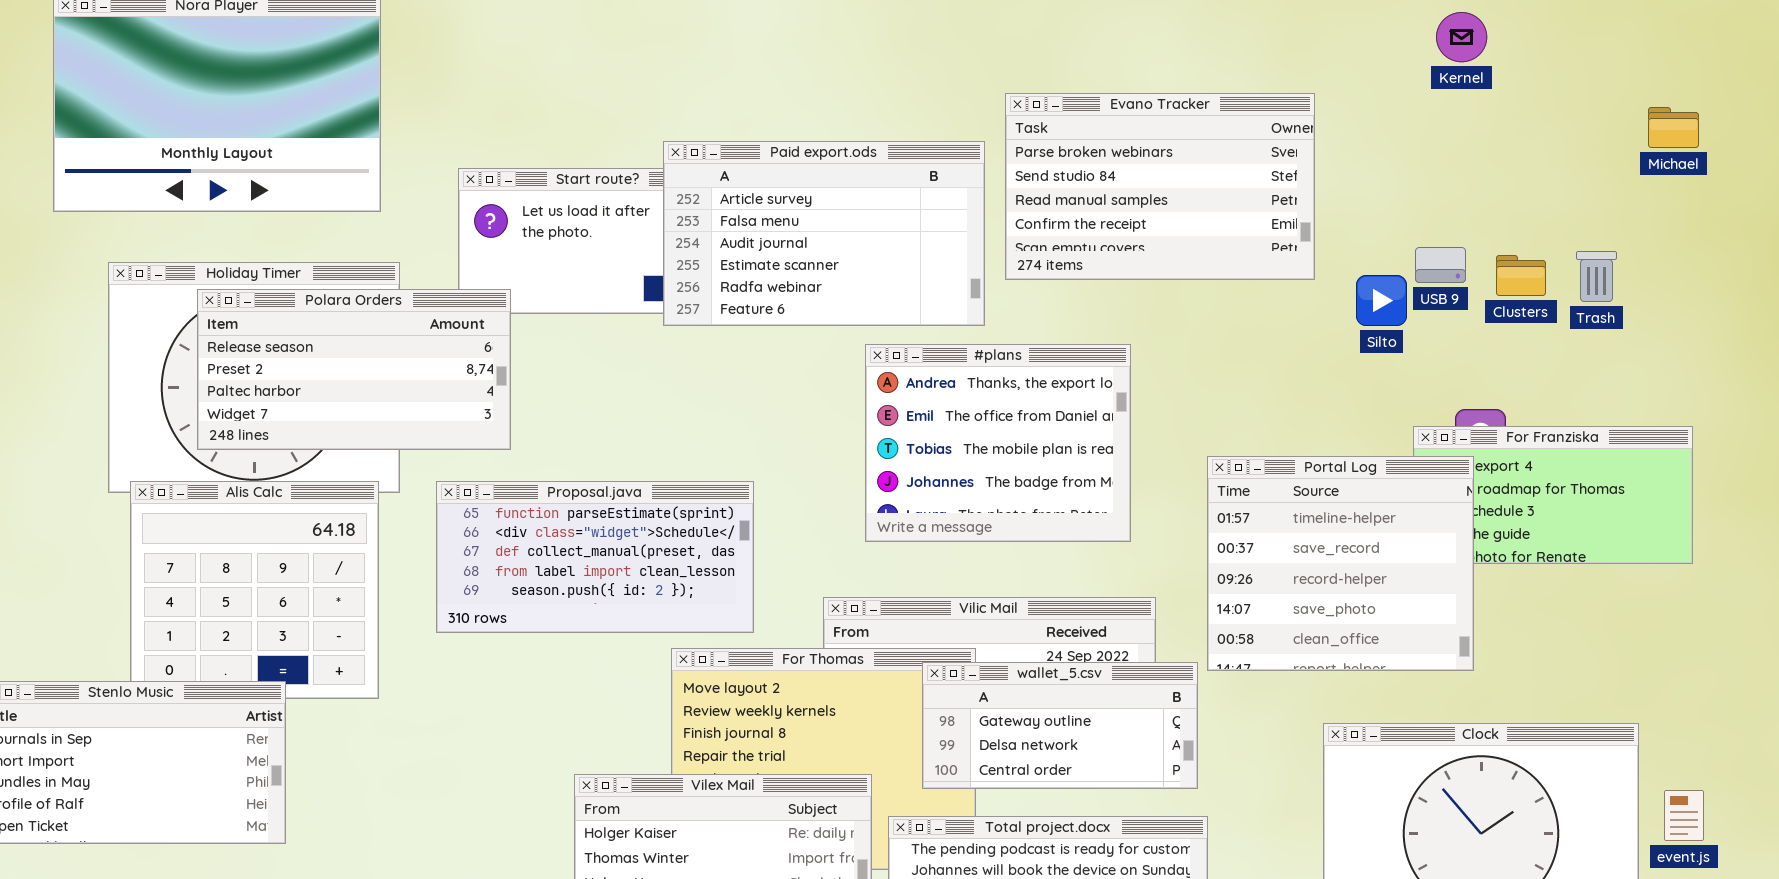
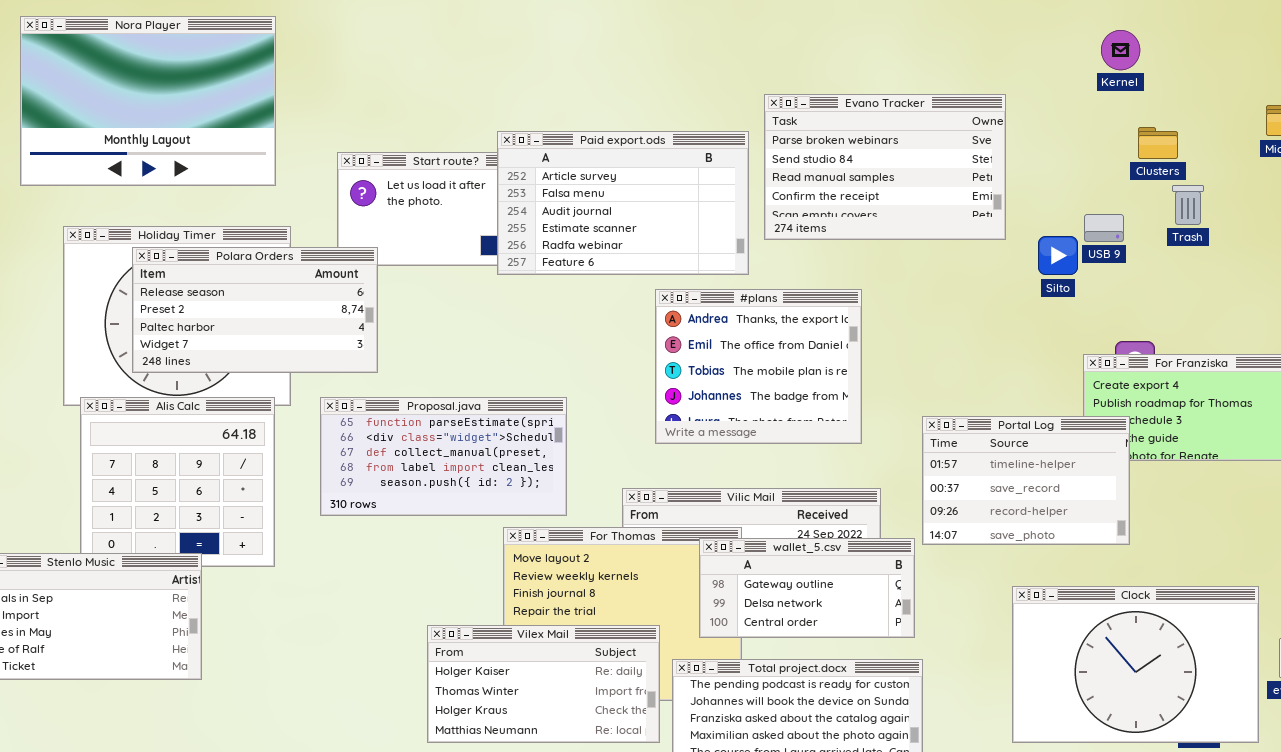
Trash: [1576,251,1617,302] -> [1172,185,1204,225], moved
Clusters: [1496,255,1546,296] -> [1138,127,1178,159], moved
Portal Log: [1207,456,1474,671] -> [922,416,1130,545], resized

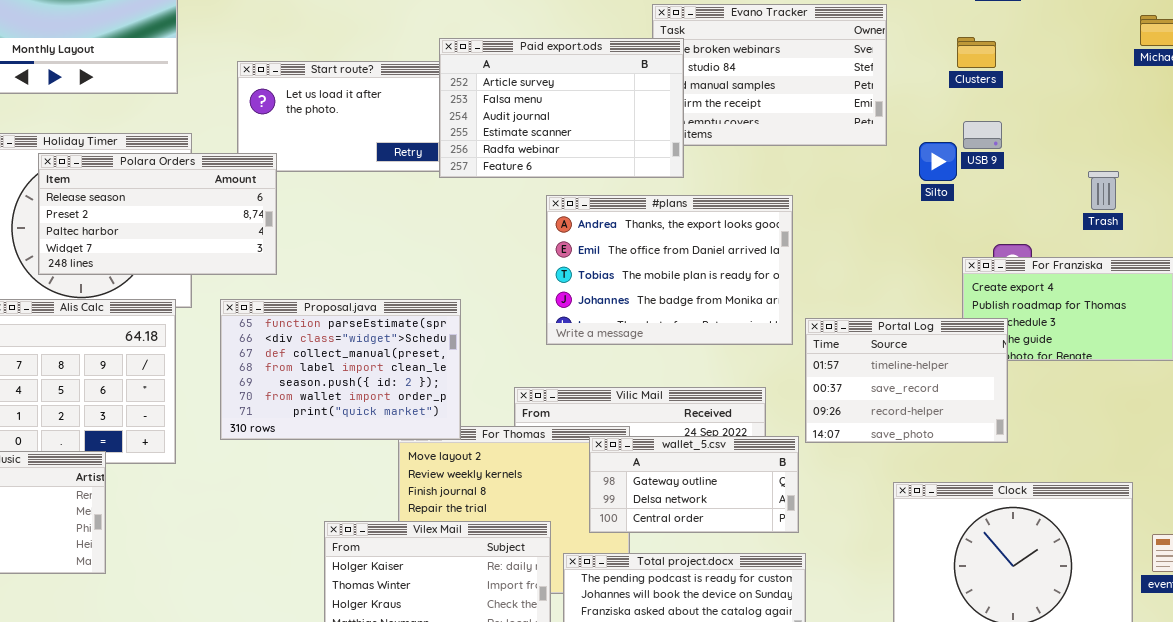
Clusters: [1138,127,1178,159] -> [957,37,996,68], moved
Paid export.ods: [497,131,749,275] -> [439,38,684,178], moved
Trash: [1172,185,1204,225] -> [1088,171,1119,210], moved
#plans: [655,289,862,444] -> [546,195,793,345], resized
Proposal.java: [320,397,567,516] -> [220,299,461,440], resized

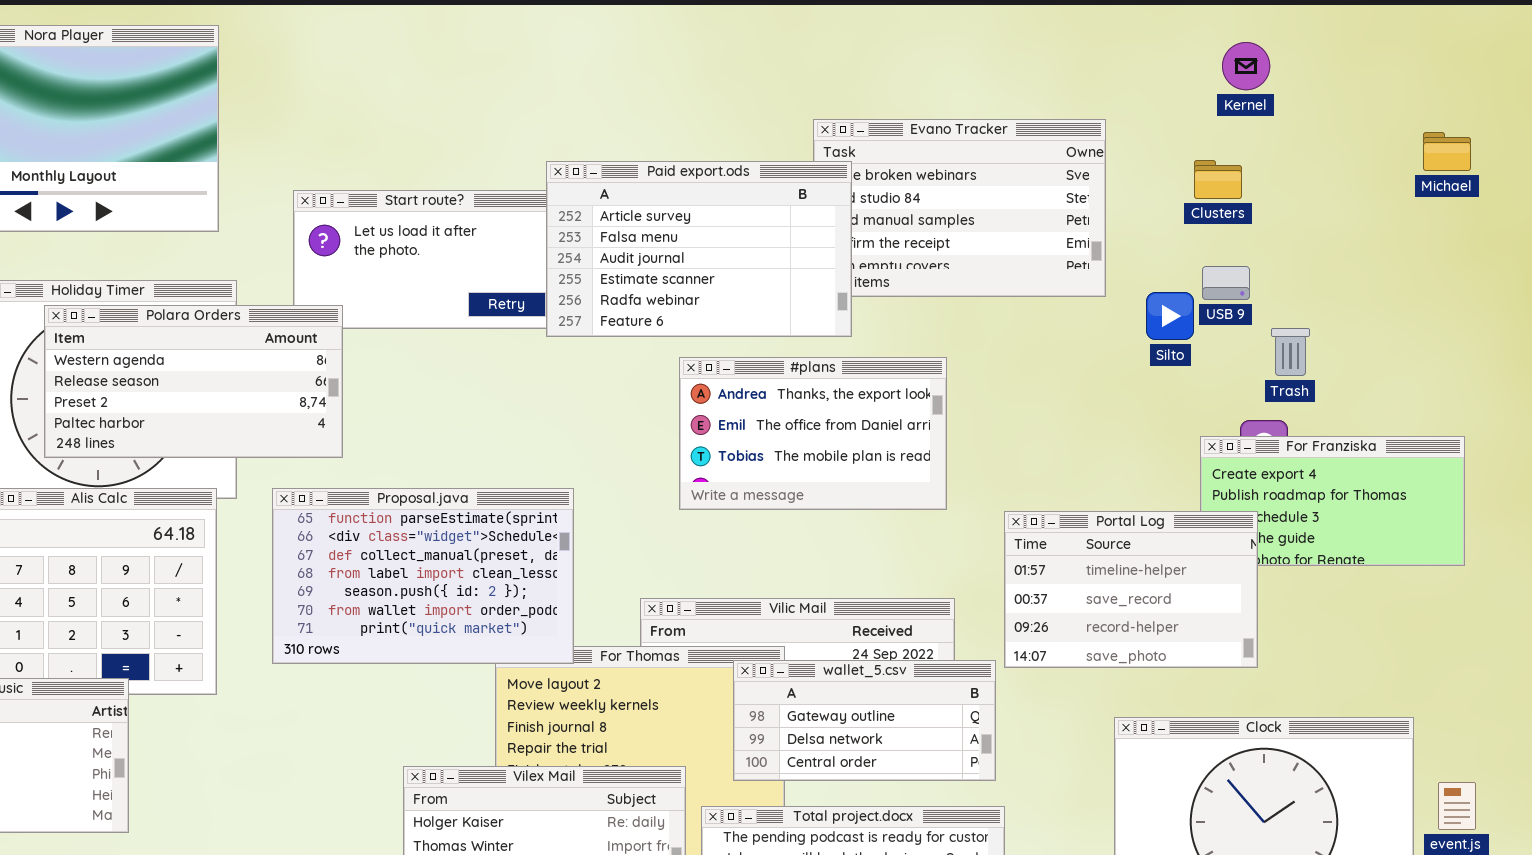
Polara Orders: [38,153,277,275] -> [44,305,343,458], scrolled up 1 row
Trash: [1088,171,1119,210] -> [1271,328,1310,376], moved
#plans: [546,195,793,345] -> [679,357,947,510], resized

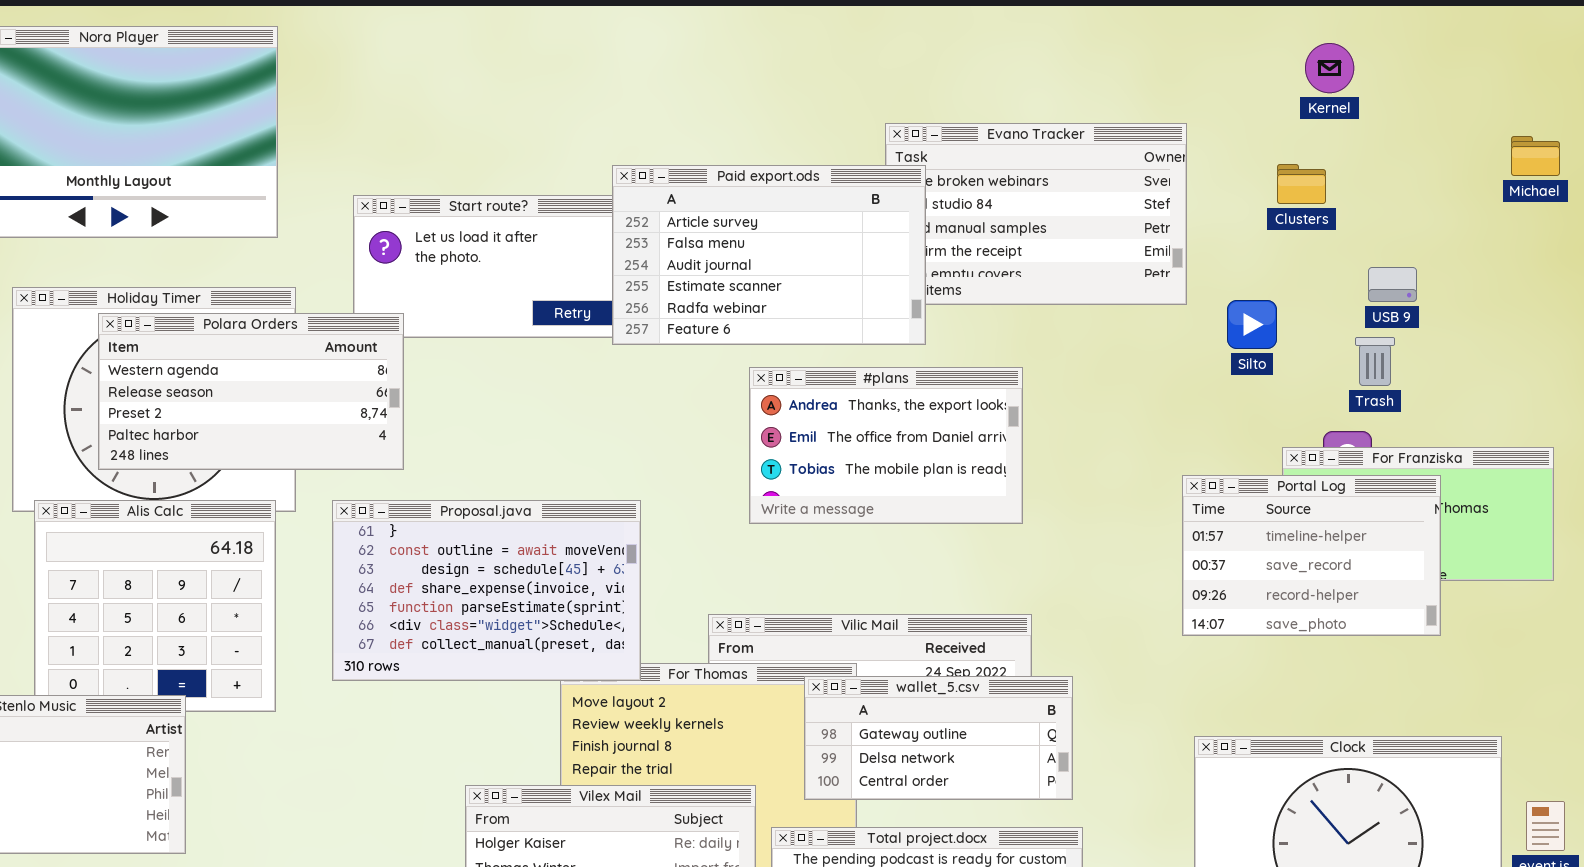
USB 9: [1202,266,1250,300] -> [1368,267,1417,302], moved
Proposal.java: [272,488,574,664] -> [332,500,641,681], scrolled up 4 rows
Portal Log: [1004,511,1258,668] -> [1182,475,1441,636], moved

